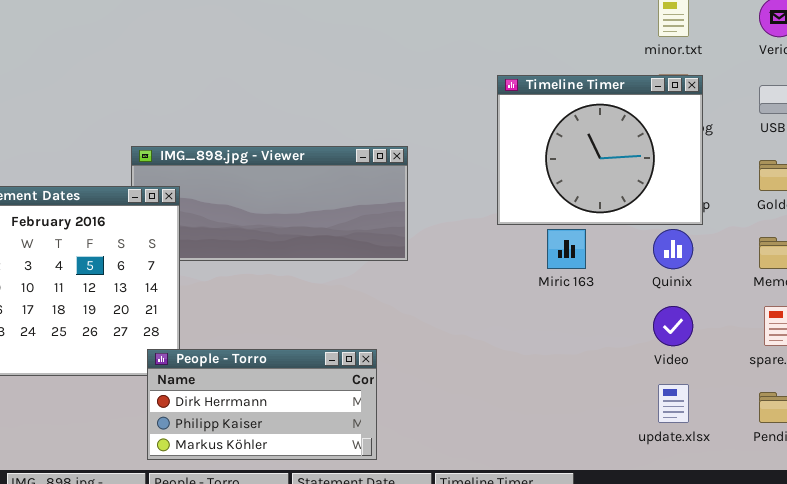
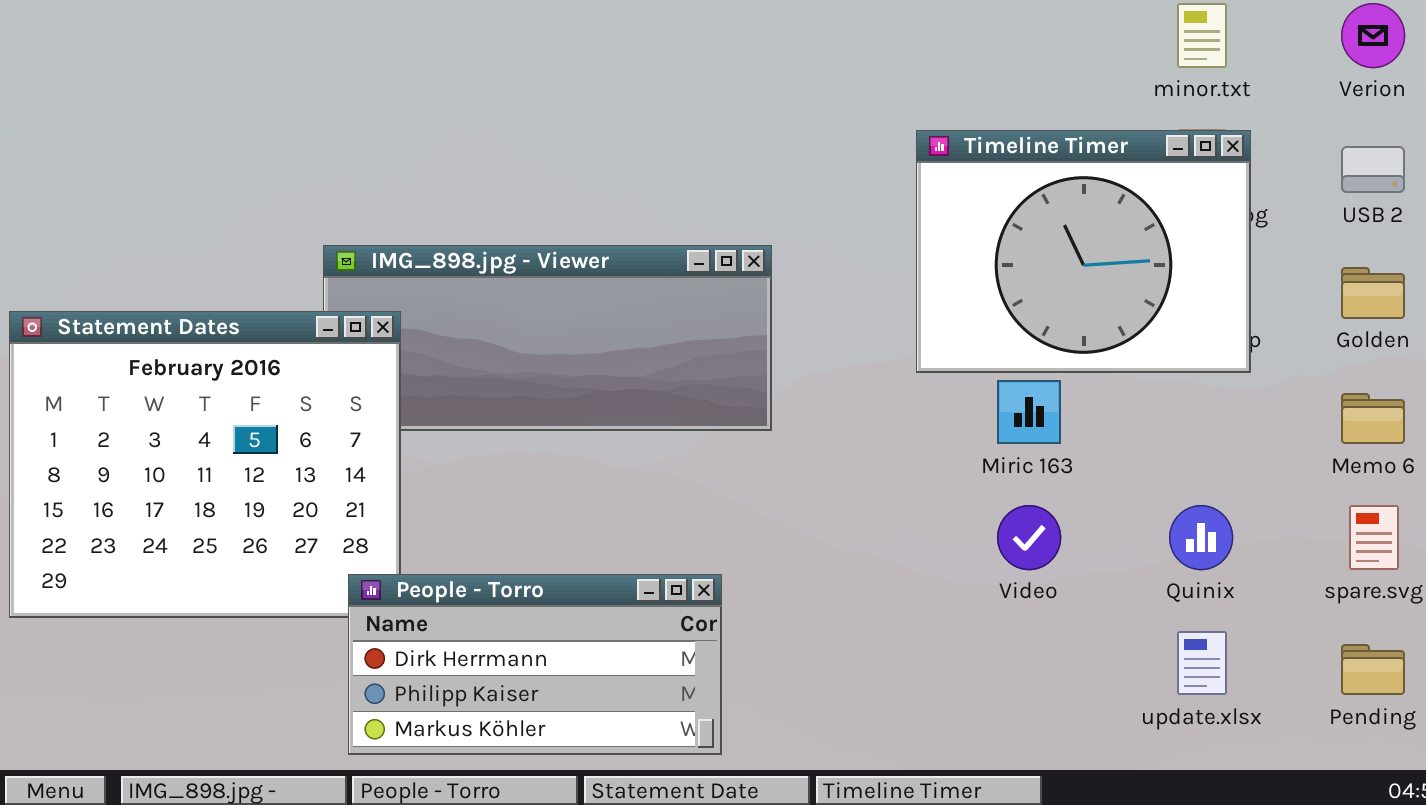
Quinix: [653,229,693,269] -> [1169,505,1233,570], moved
Video: [653,306,693,346] -> [997,505,1061,570], moved

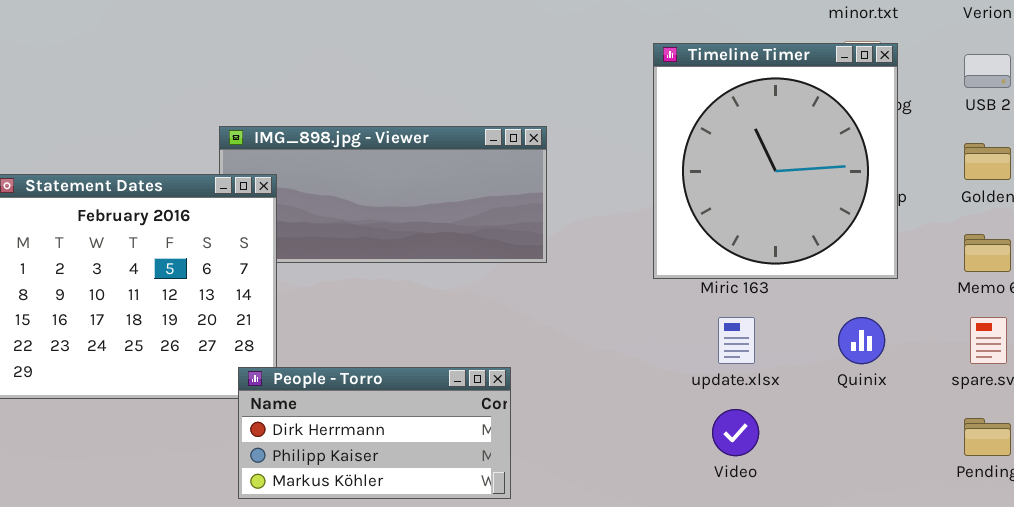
Timeline Timer: [916,130,1251,373] -> [653,43,898,279], resized
Video: [997,505,1061,570] -> [712,409,759,456], moved
update.xlsx: [1177,631,1227,695] -> [718,317,755,364], moved

